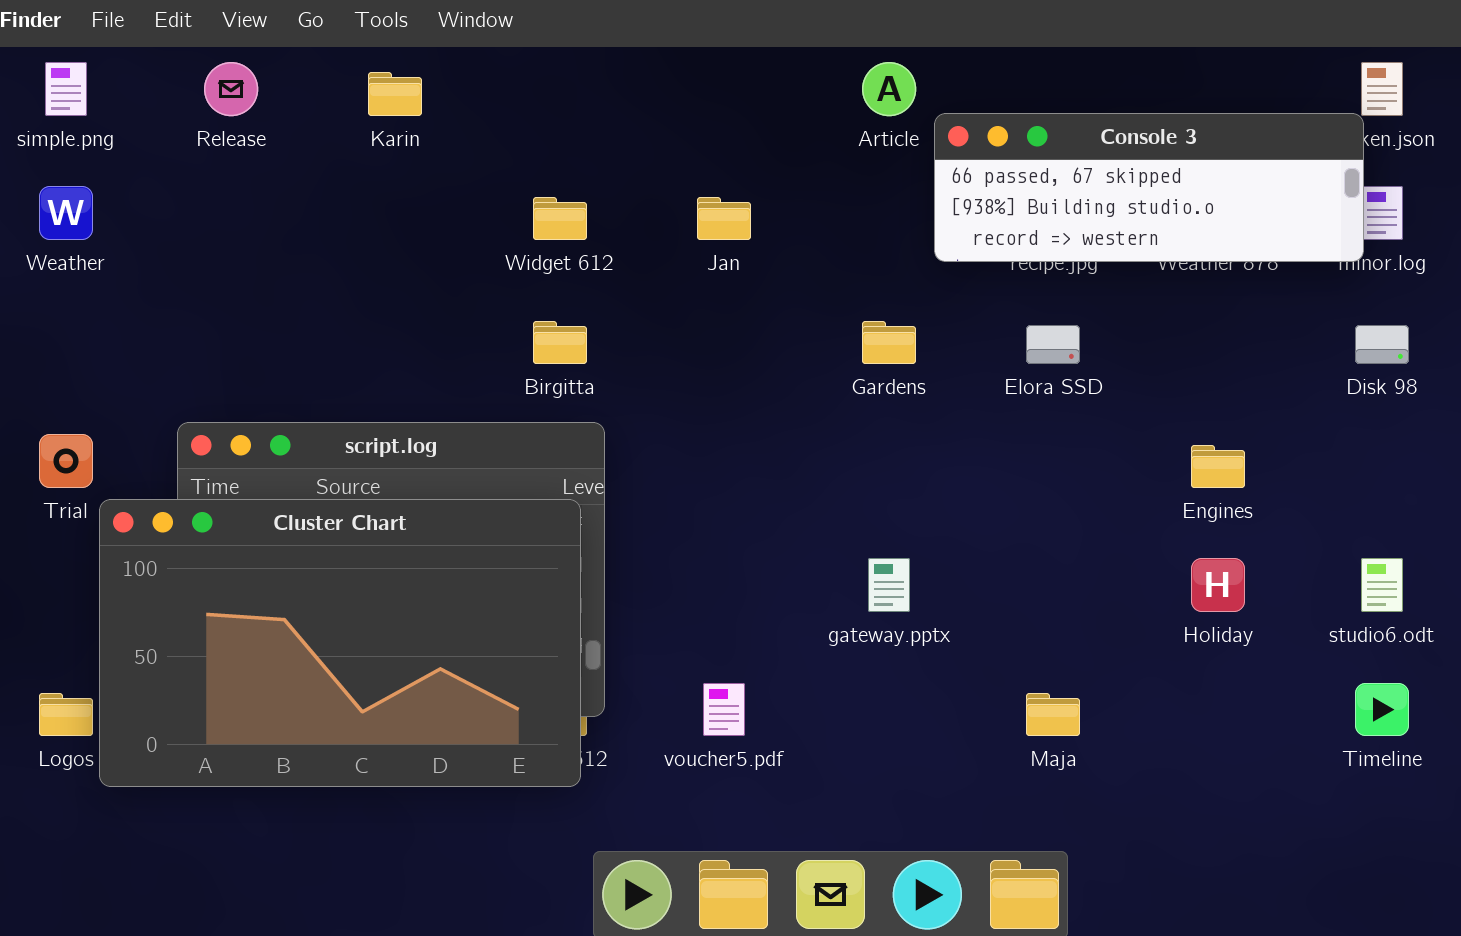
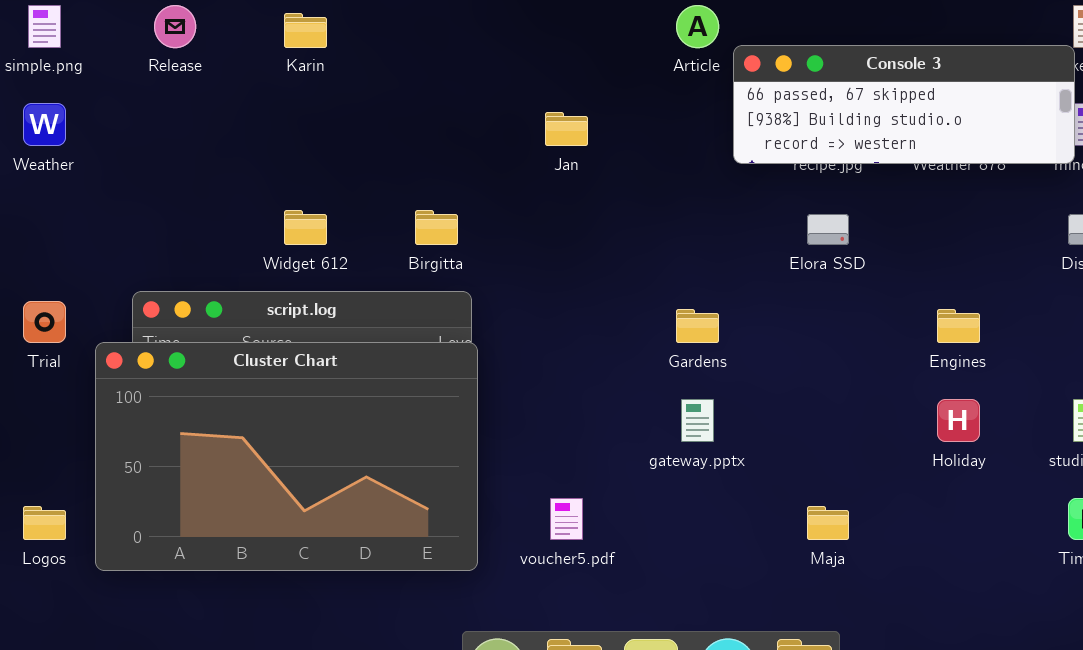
Widget 612: [533,197,587,240] -> [284,210,327,245], moved
Gardens: [862,321,916,364] -> [676,309,719,343], moved
Cluster Chart: [99,499,581,787] -> [95,342,478,571], moved

